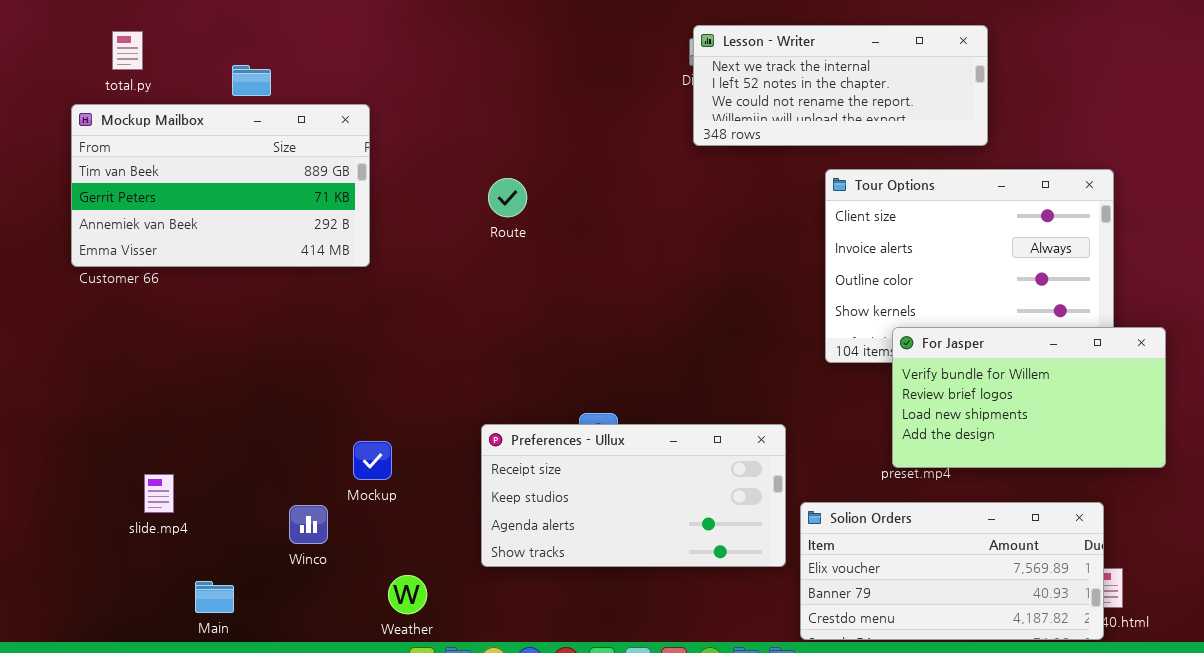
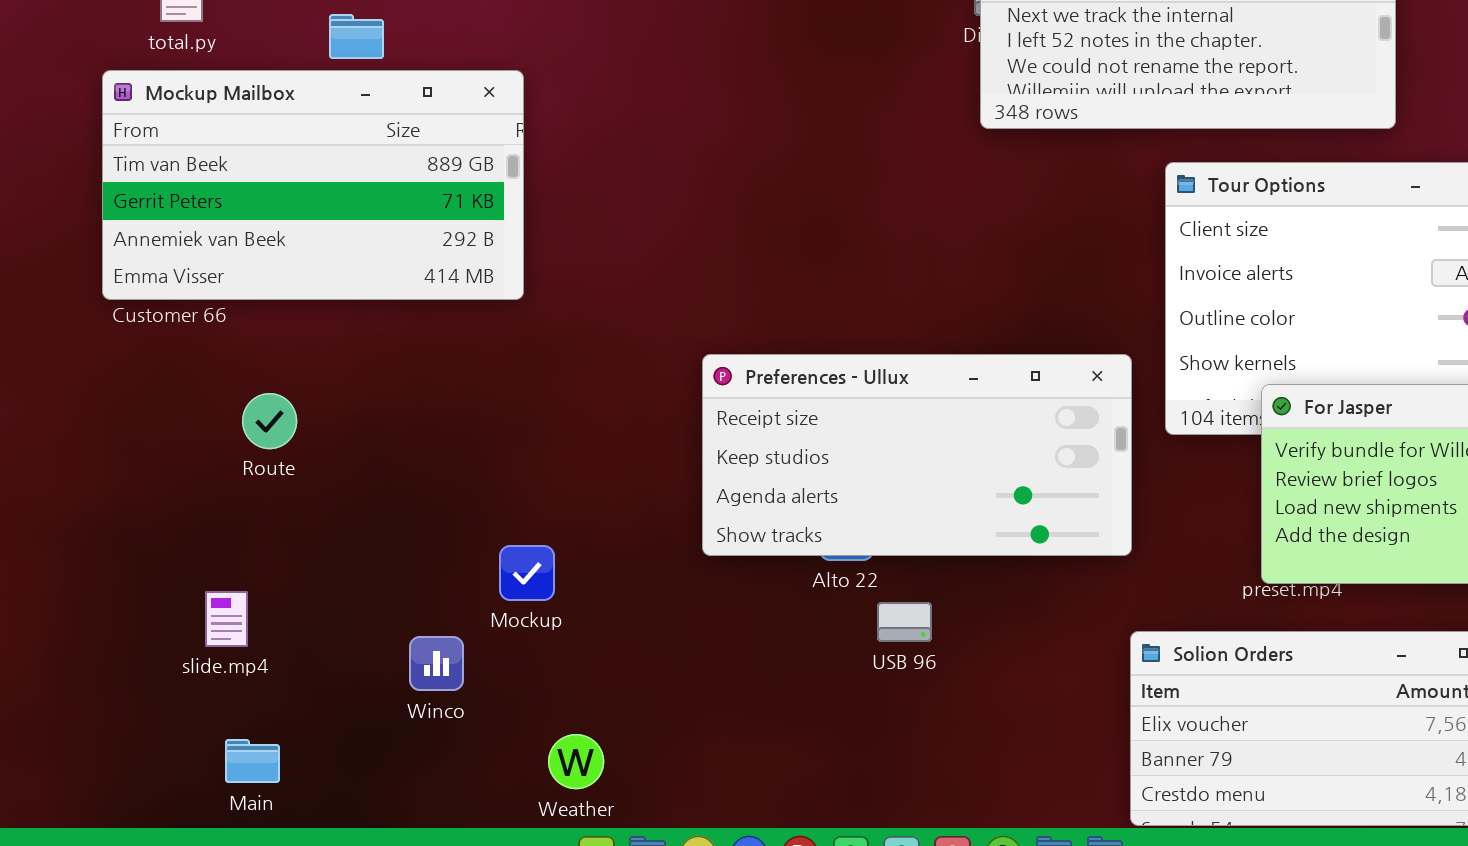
Route: [488,178,527,217] -> [242,393,297,449], moved
Preferences - Ullux: [481,424,786,567] -> [702,354,1132,556], moved
Main: [195,581,234,613] -> [225,739,280,783], moved

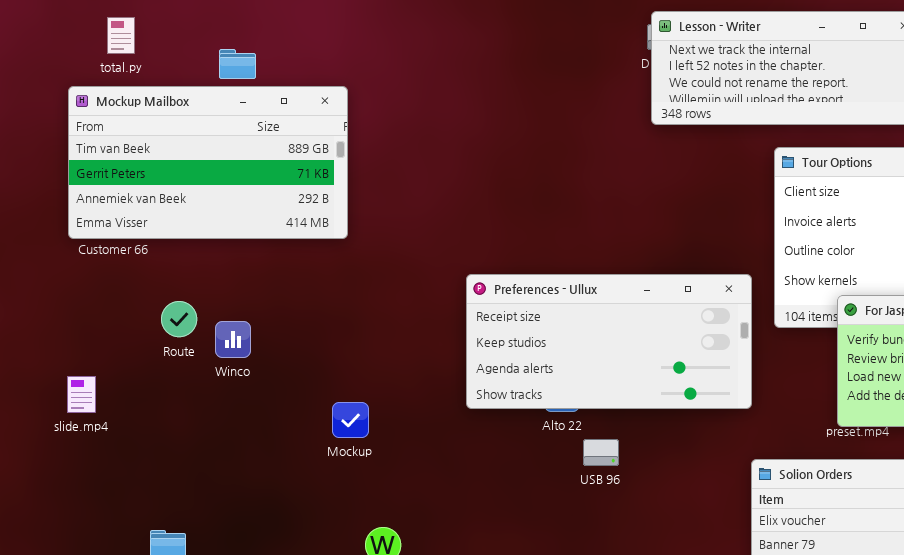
slide.mp4: [205,591,248,647] -> [67,376,96,413], moved
Winco: [409,636,464,691] -> [215,321,251,358], moved

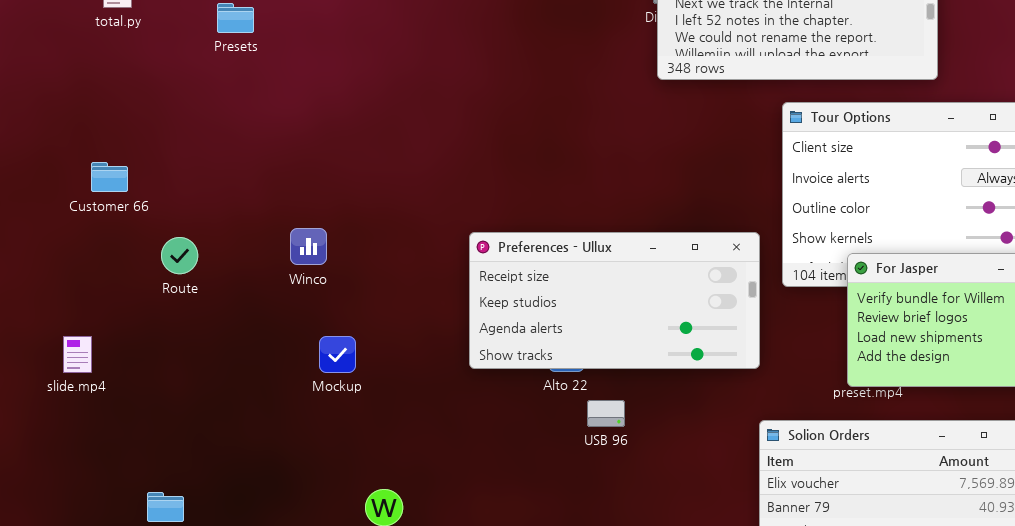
Mockup Mailbox: [68,86,348,239] -> none, closed
Route: [161,301,197,337] -> [161,237,198,274], moved
Winco: [215,321,251,358] -> [290,228,327,265], moved
Mockup: [332,402,369,438] -> [319,336,356,373], moved

